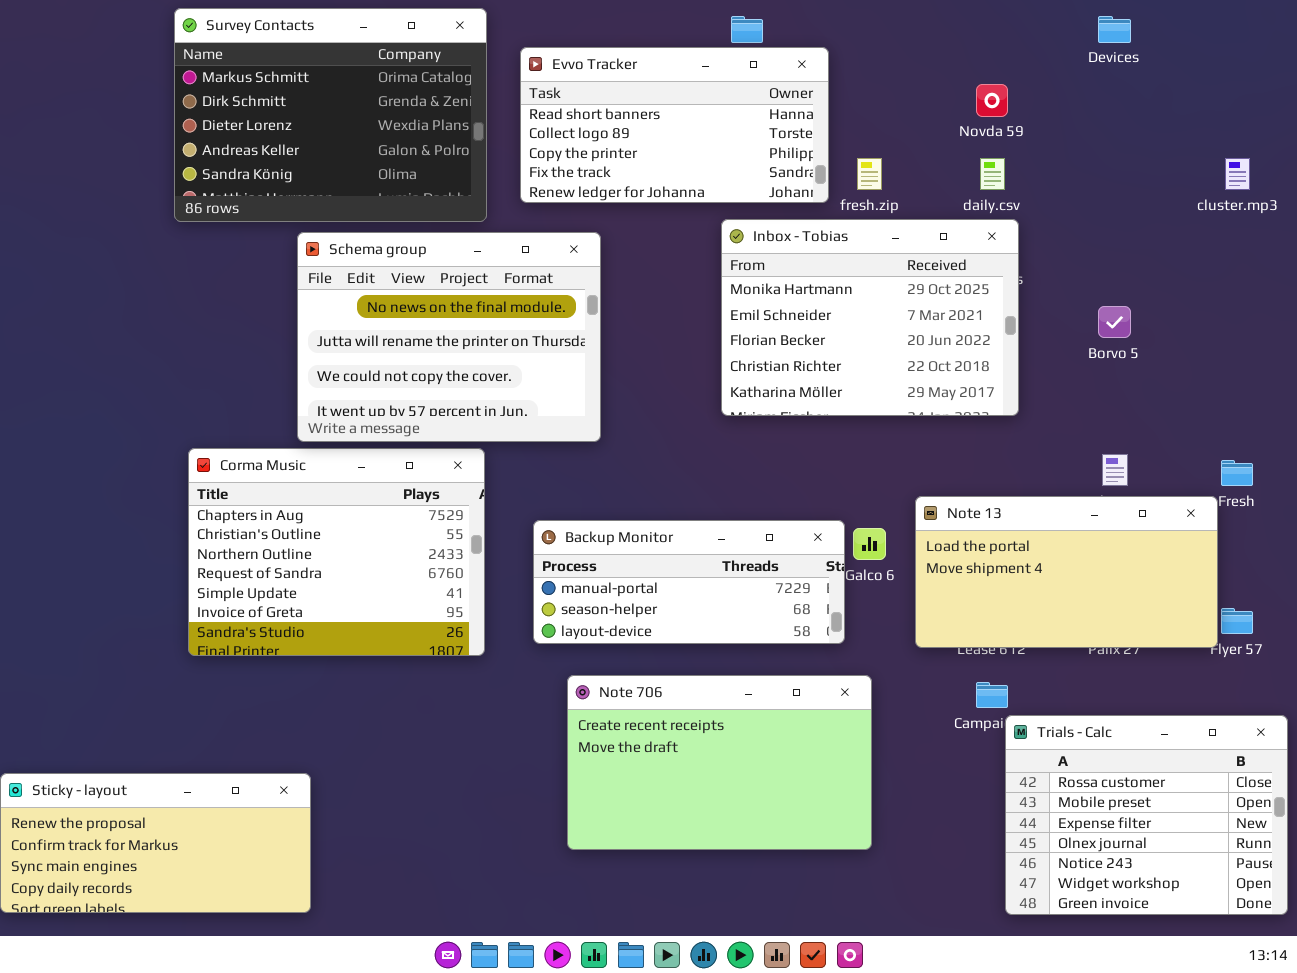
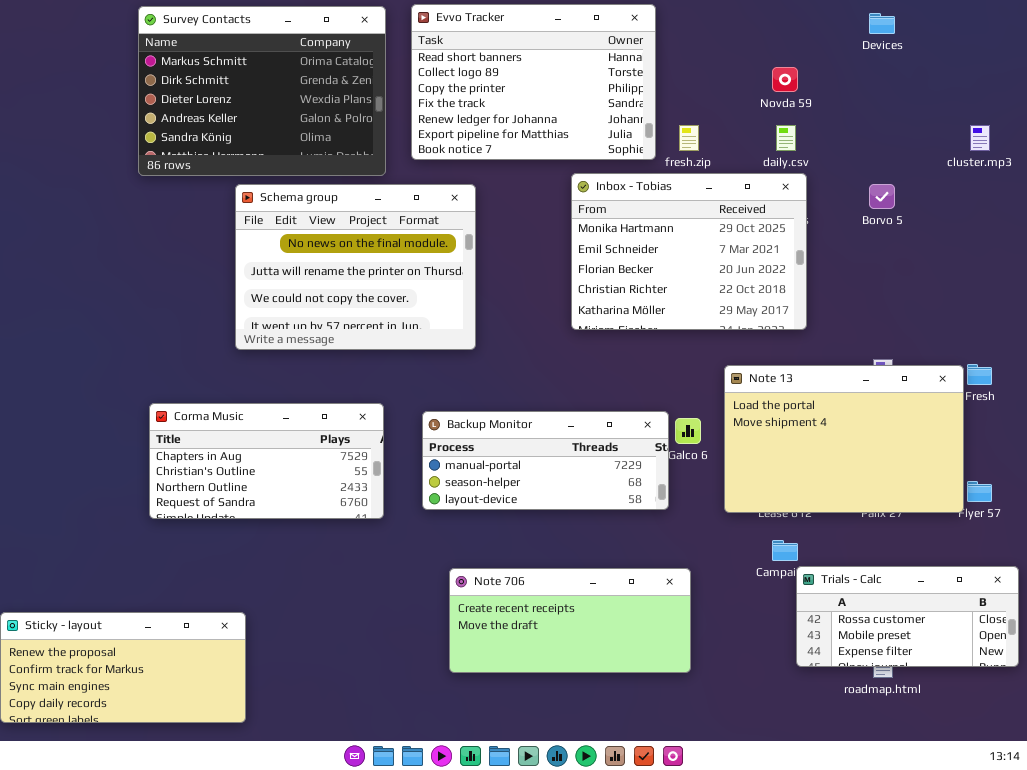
Evvo Tracker: [520,47,829,203] -> [411,4,656,160], resized
Borvo 5: [1098,306,1131,338] -> [869,184,895,209], moved
Corma Music: [188,448,485,656] -> [149,403,384,519], resized
Note 13: [915,496,1218,648] -> [724,365,964,513], resized
Note 706: [567,675,872,850] -> [449,568,691,673], resized
Trials - Calc: [1005,715,1288,915] -> [796,566,1019,667], resized

